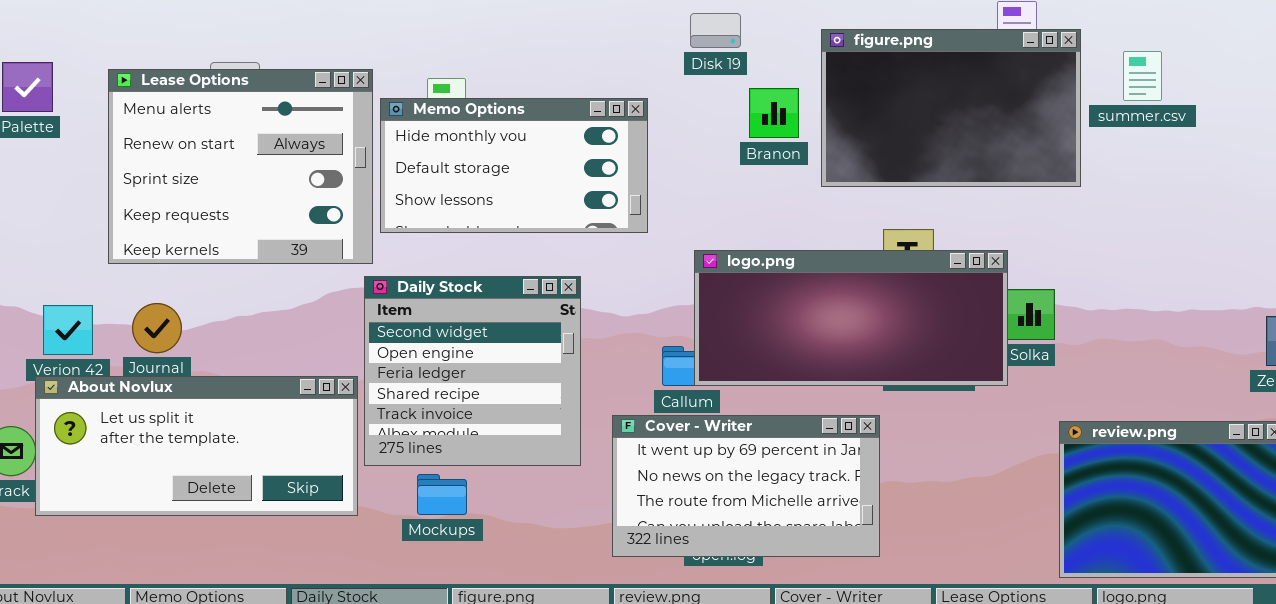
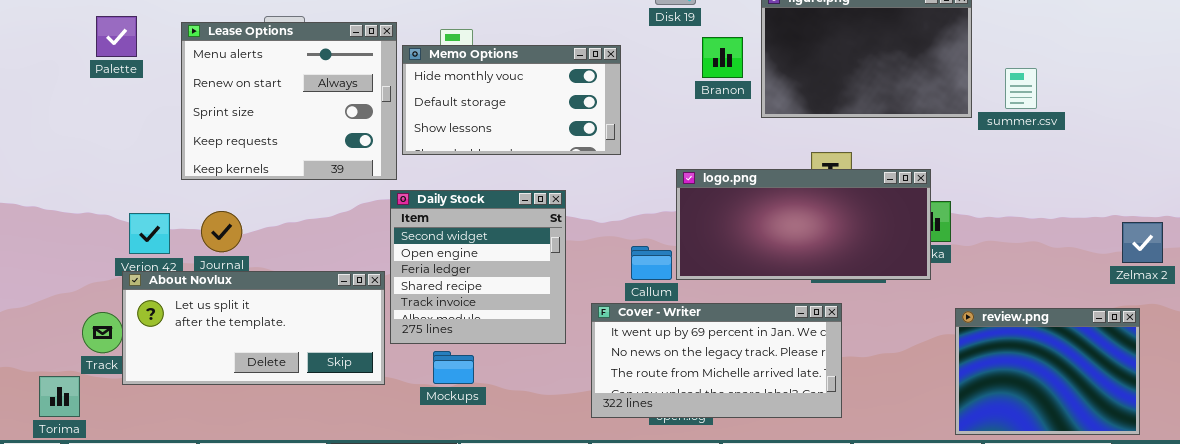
summer.csv: [1123,51,1162,101] -> [1005,68,1037,109], moved
logo.png: [694,250,1008,386] -> [676,169,931,280], moved
Cover - Writer: [612,415,880,557] -> [591,303,842,418], resized

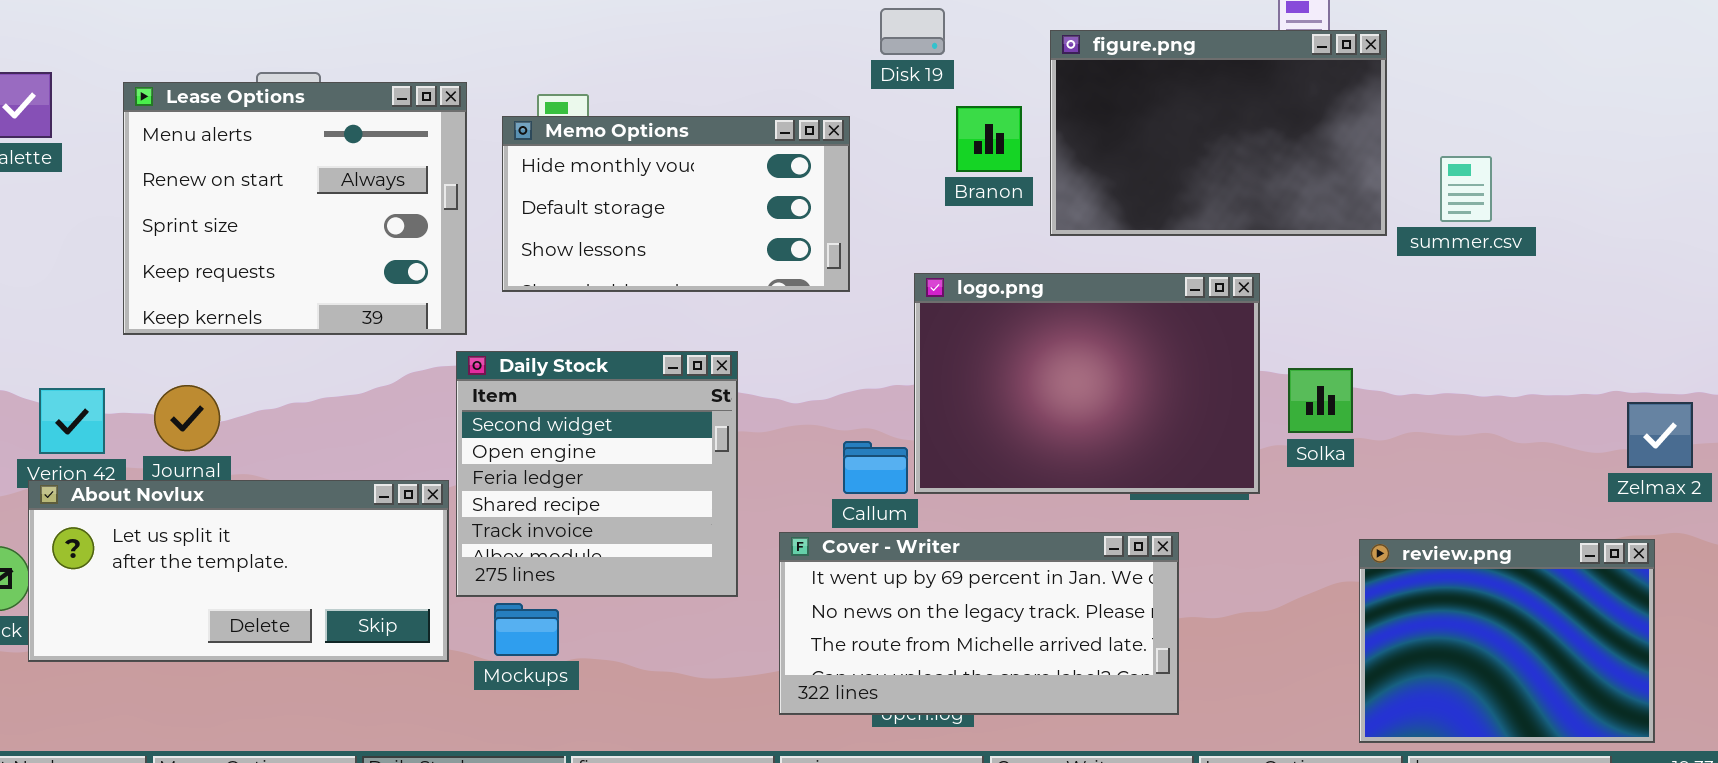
Memo Options: [402,45,621,155] -> [502,116,850,292], moved
logo.png: [676,169,931,280] -> [914,273,1260,494], resized
Mockups: [433,351,474,384] -> [494,603,559,656], moved

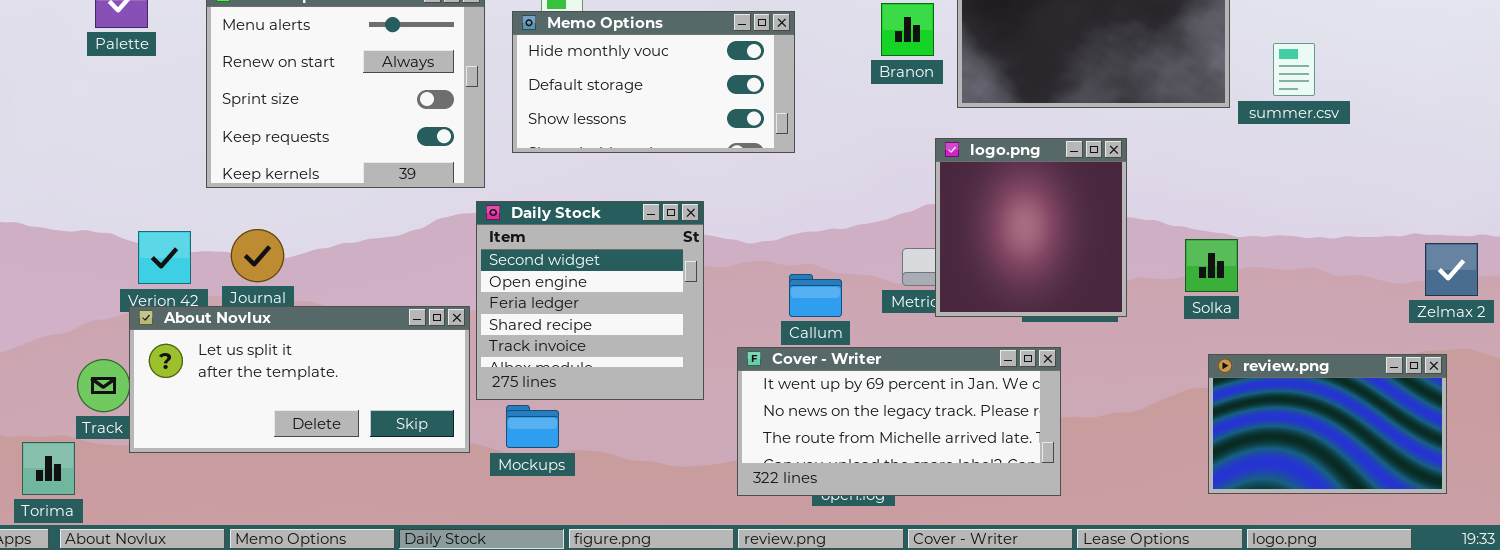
logo.png: [914,273,1260,494] -> [935,138,1127,317], resized
Solka: [1288,368,1353,433] -> [1185,239,1238,292], moved
review.png: [1359,539,1655,743] -> [1208,354,1447,494], resized

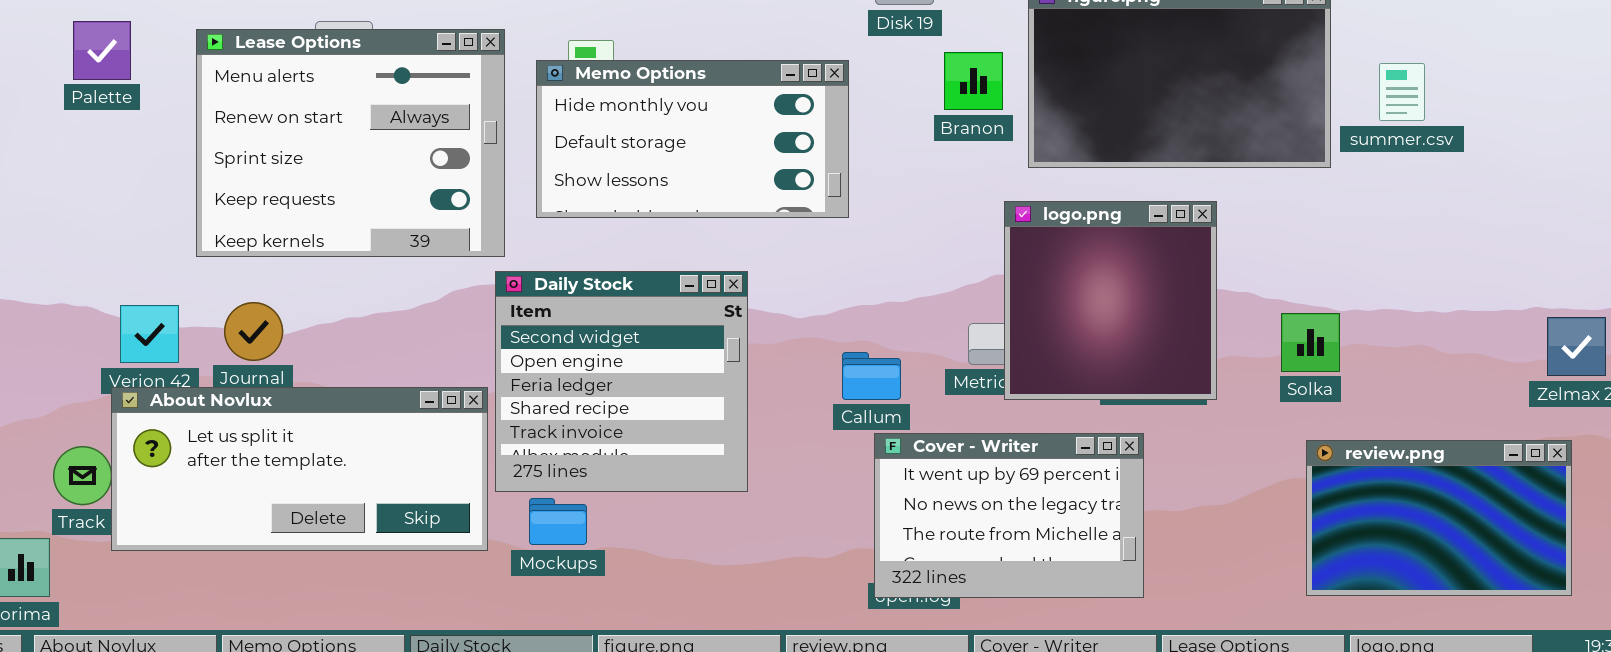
summer.csv: [1273,43,1315,96] -> [1379,63,1425,121], moved
Cover - Writer: [737,347,1061,496] -> [874,433,1144,598], resized

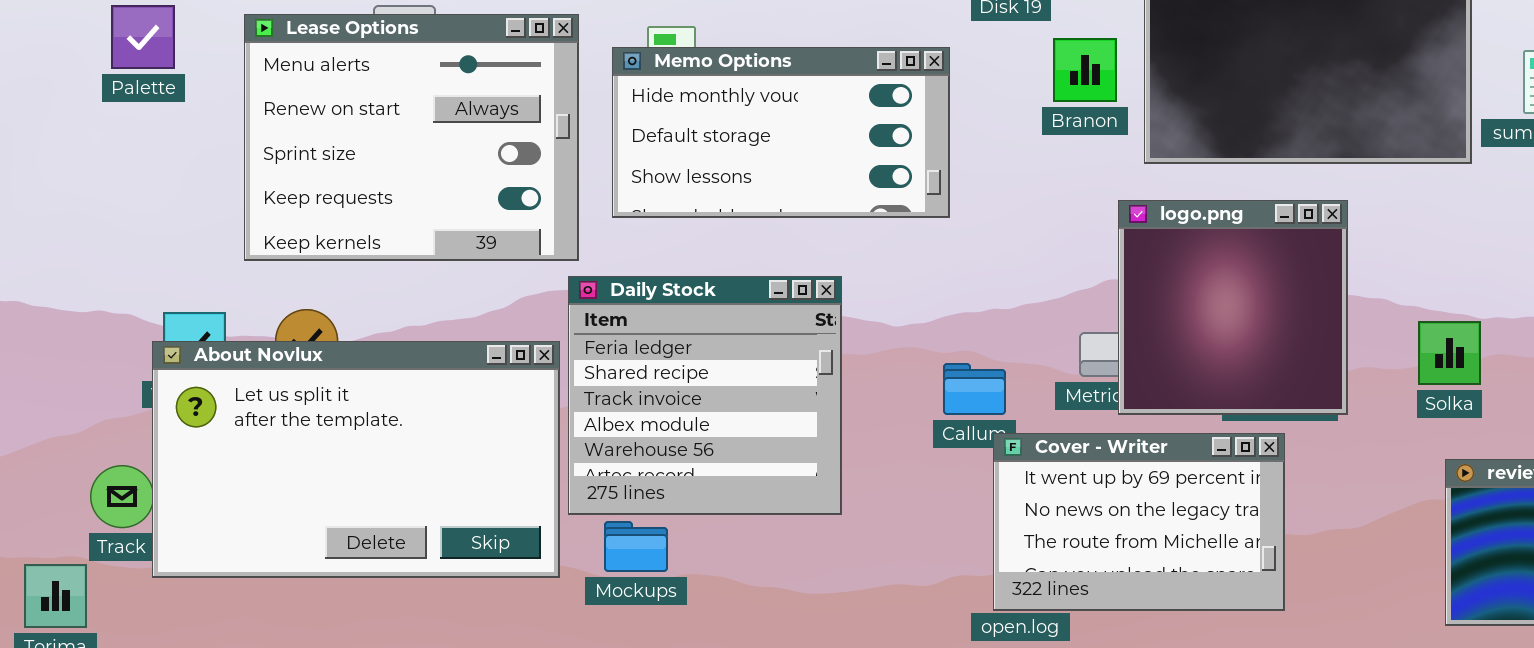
Daily Stock: [495,271,748,492] -> [568,276,842,515], scrolled down 2 rows
About Novlux: [111,387,488,551] -> [152,341,560,578], resized
Cover - Writer: [874,433,1144,598] -> [993,433,1285,611], moved

